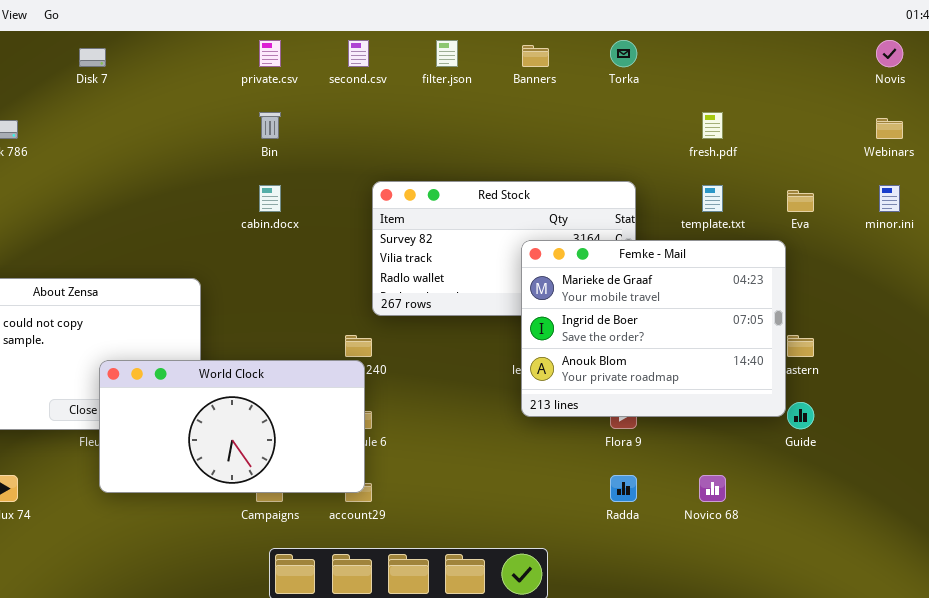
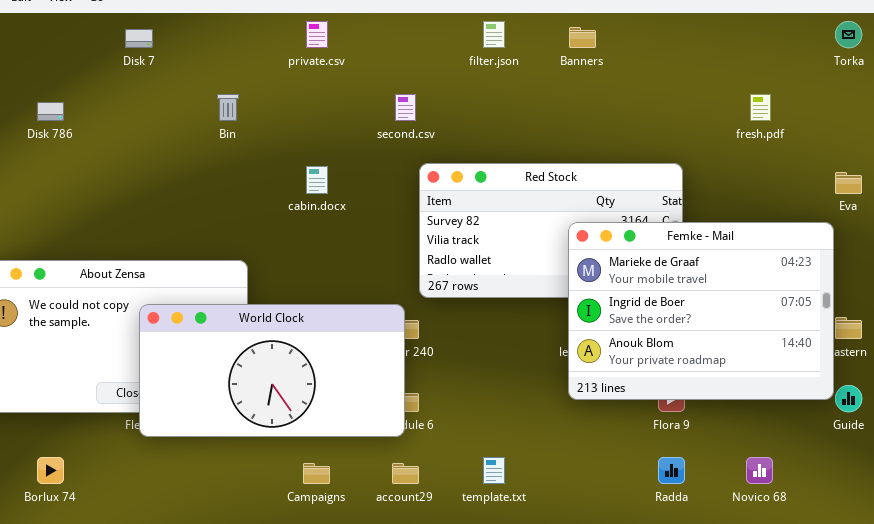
second.csv: [348,40,369,67] -> [395,94,416,121], moved
Torka: [610,40,637,67] -> [835,21,862,48], moved
Bin: [259,112,281,139] -> [217,94,239,121], moved
template.txt: [702,185,723,212] -> [483,457,505,484], moved
World Clock: [99,360,365,493] -> [139,304,405,437], moved

